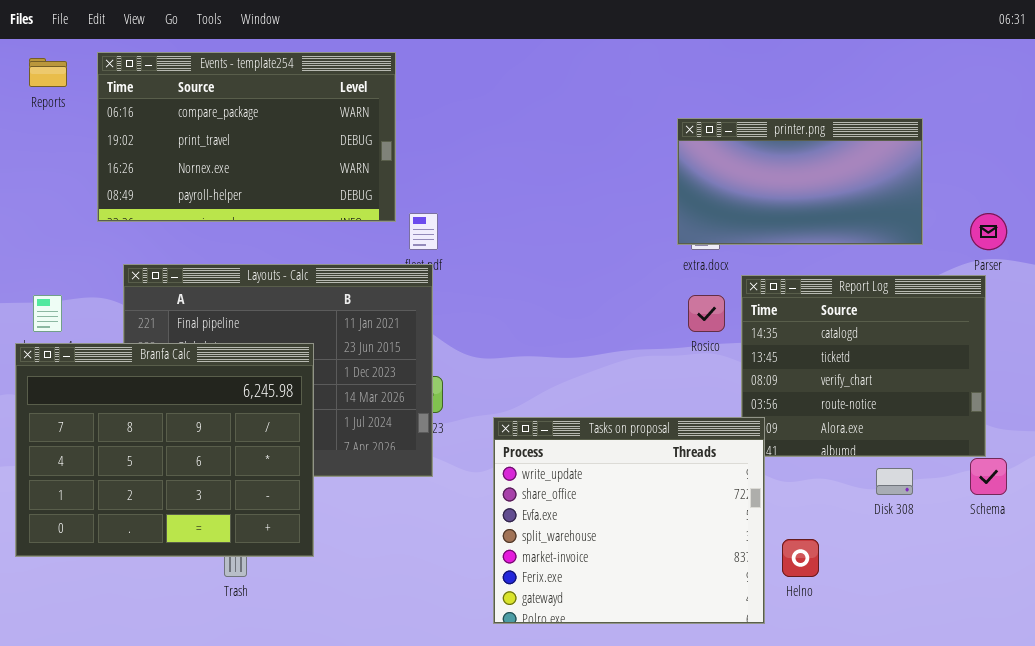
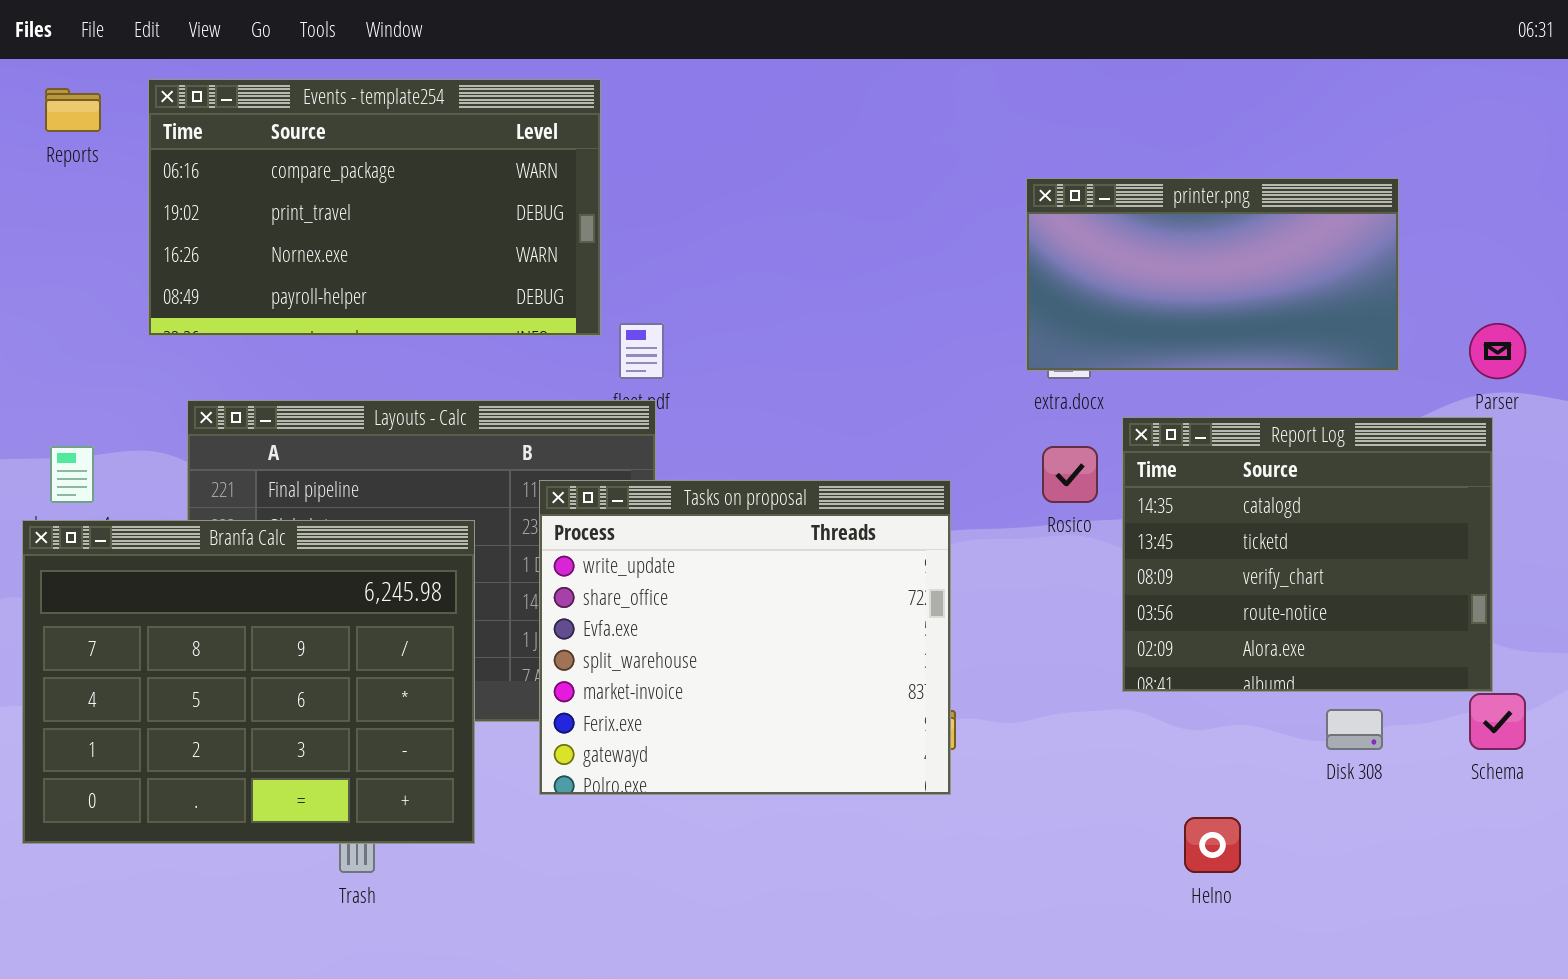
Tasks on proposal: [493,417,765,624] -> [539,480,951,795], moved

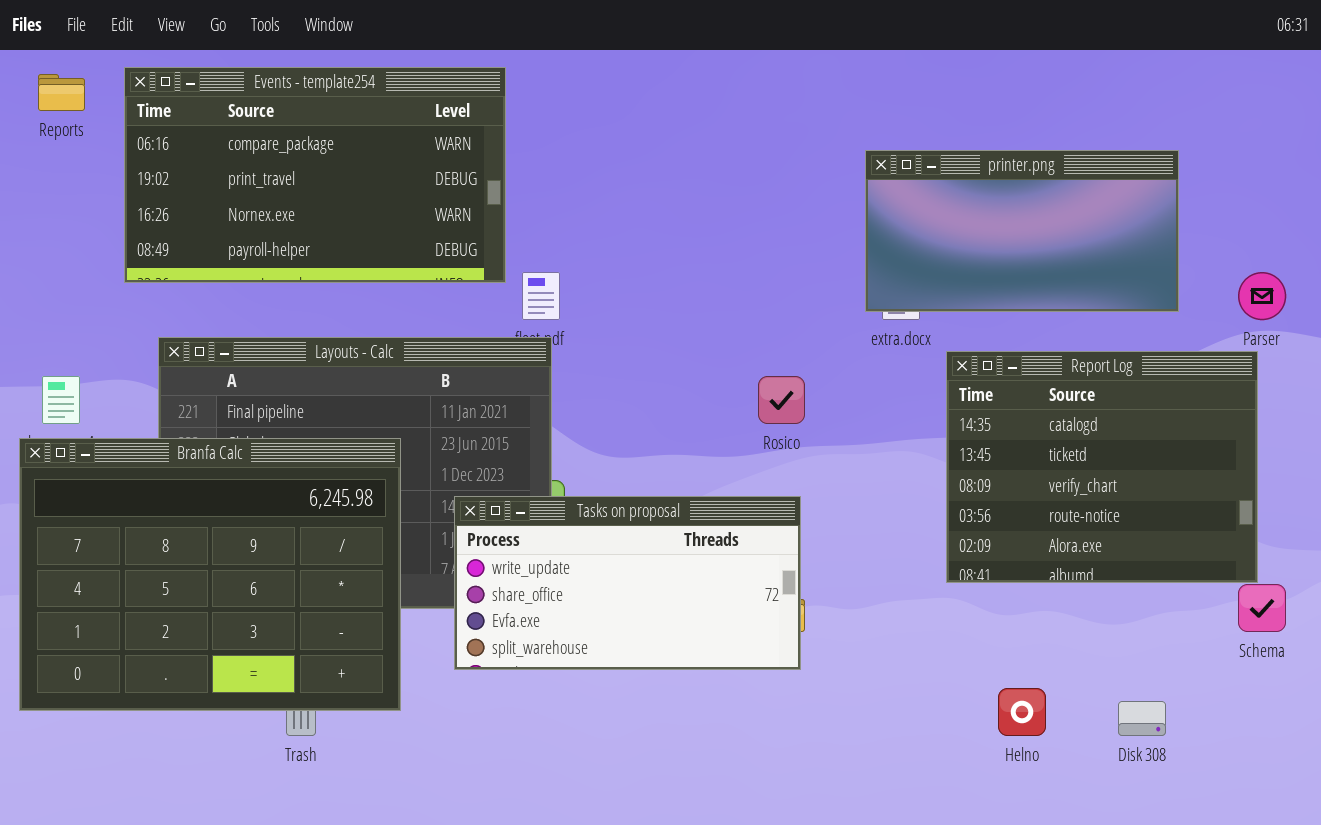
Rosico: [1042,446,1098,503] -> [758,376,805,424], moved
Tasks on proposal: [539,480,951,795] -> [454,496,801,670], resized
Disk 308: [1326,709,1383,750] -> [1118,701,1166,736], moved

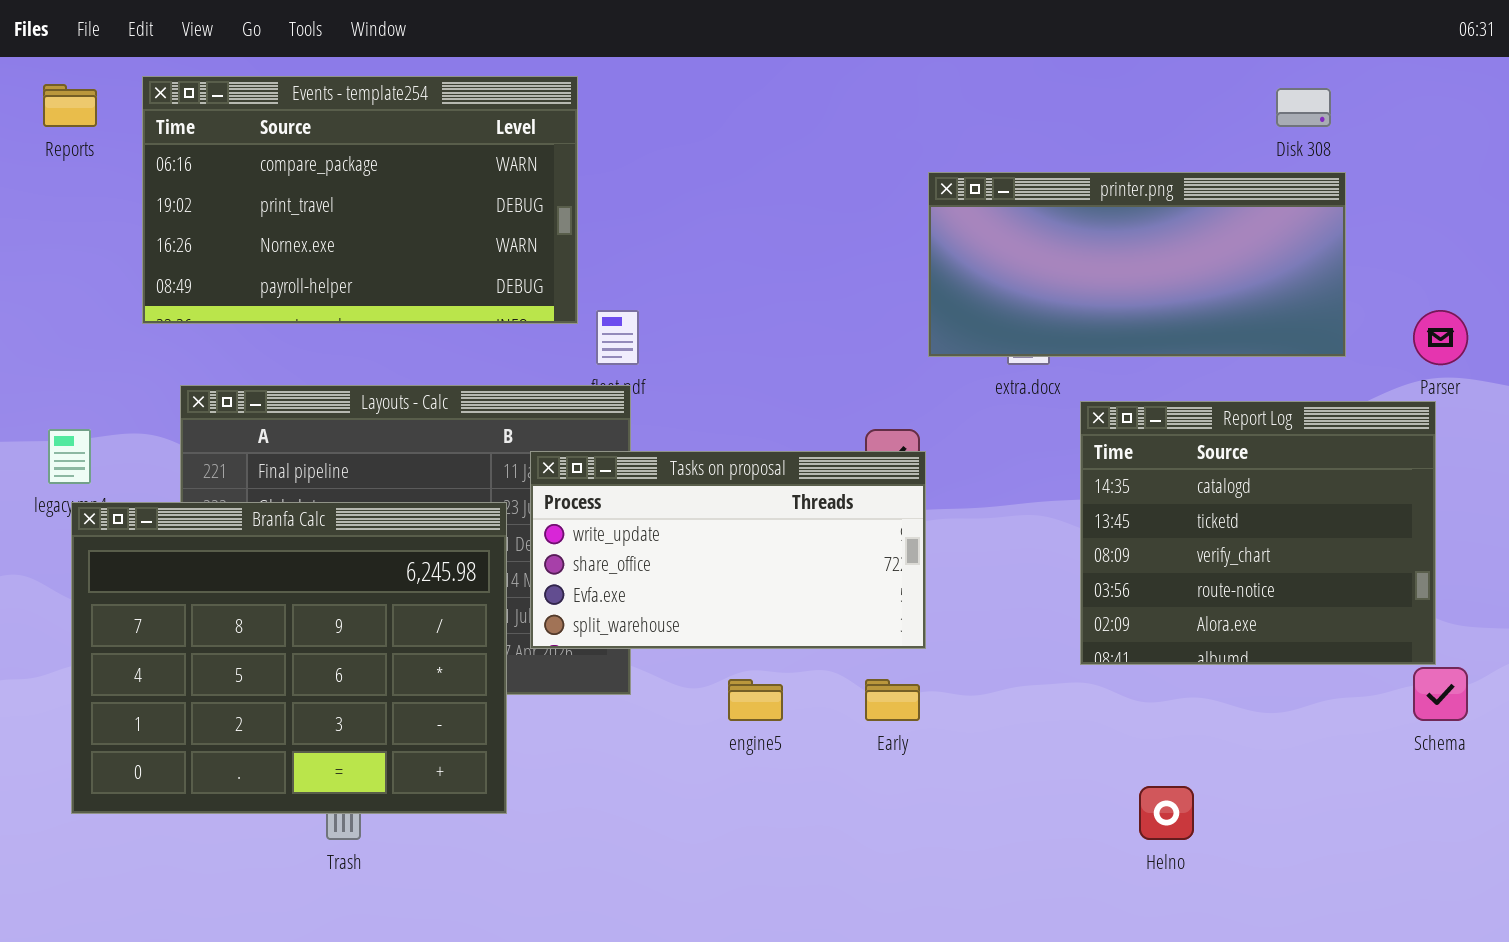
printer.png: [865,150,1179,312] -> [928,172,1346,357], resized
Branfa Calc: [19,438,401,711] -> [71,502,507,814], moved
Tasks on proposal: [454,496,801,670] -> [530,451,926,649], moved
Disk 308: [1118,701,1166,736] -> [1276,88,1331,127], moved

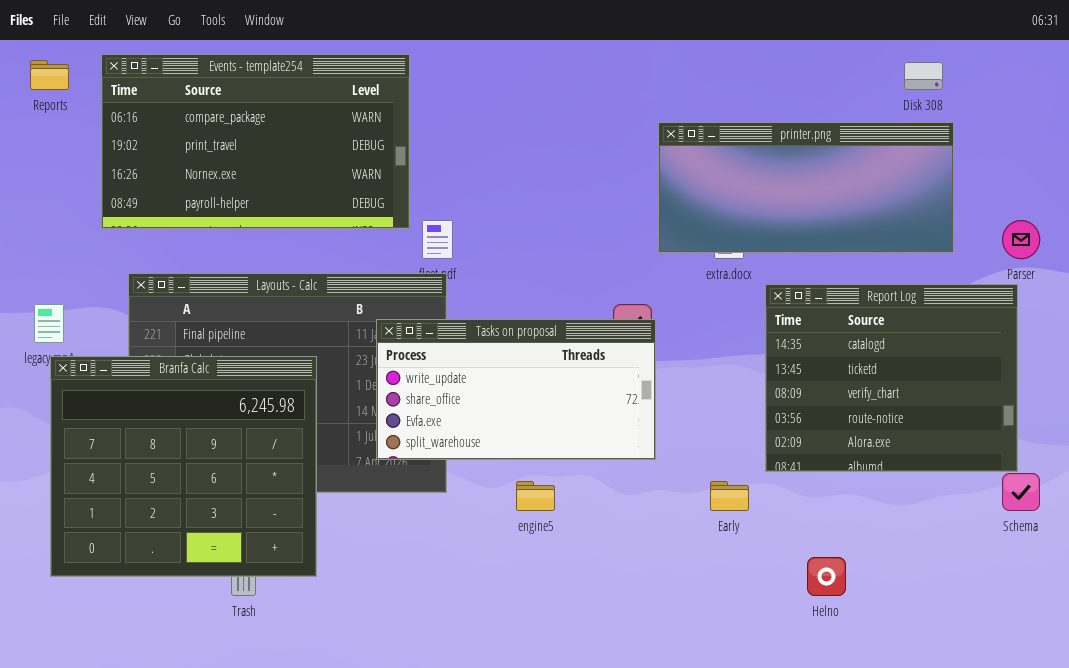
Branfa Calc: [71,502,507,814] -> [50,356,317,577], resized
Early: [865,679,920,721] -> [710,481,749,511], moved

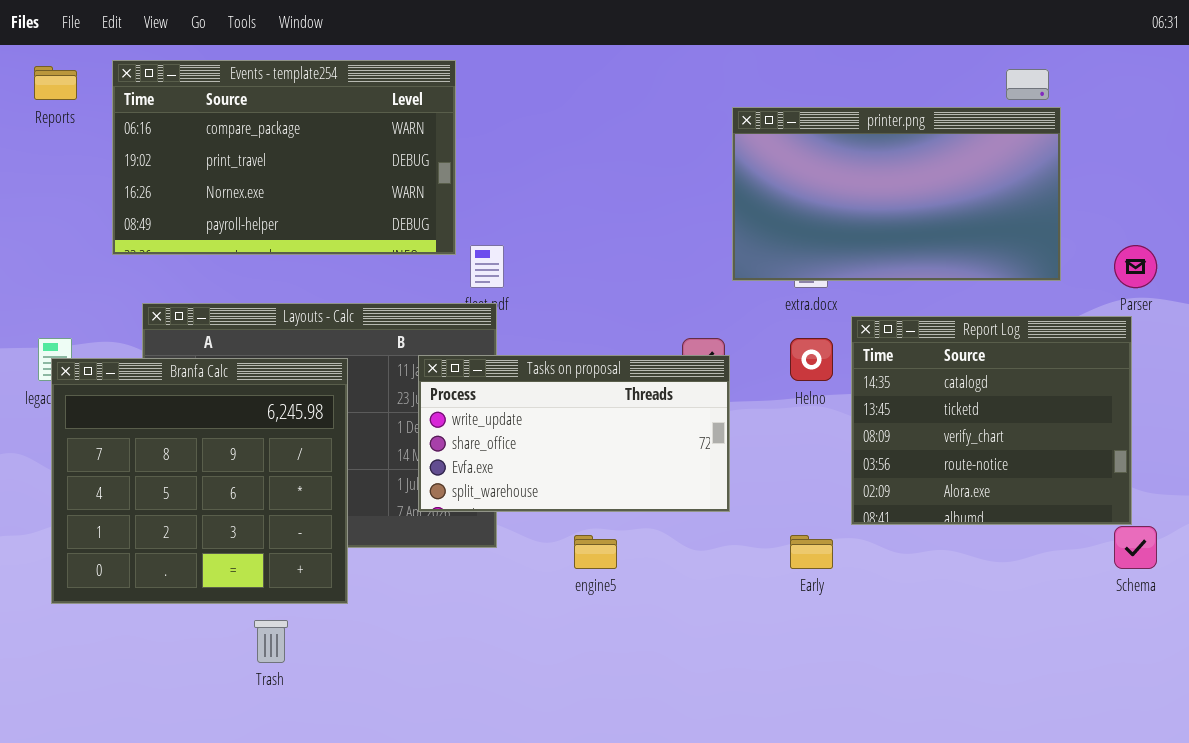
printer.png: [658,122,954,253] -> [732,107,1061,281], resized
Branfa Calc: [50,356,317,577] -> [51,358,348,604], moved
Helno: [807,557,846,596] -> [790,338,833,381], moved

